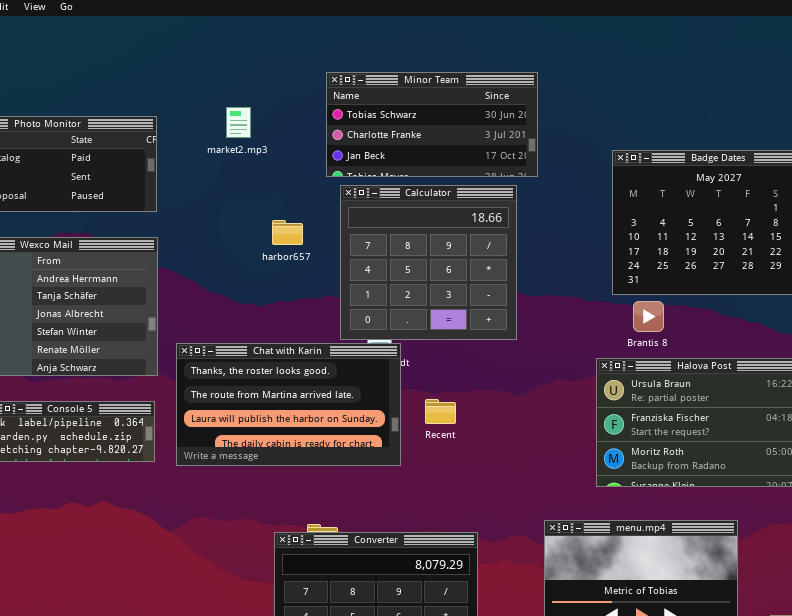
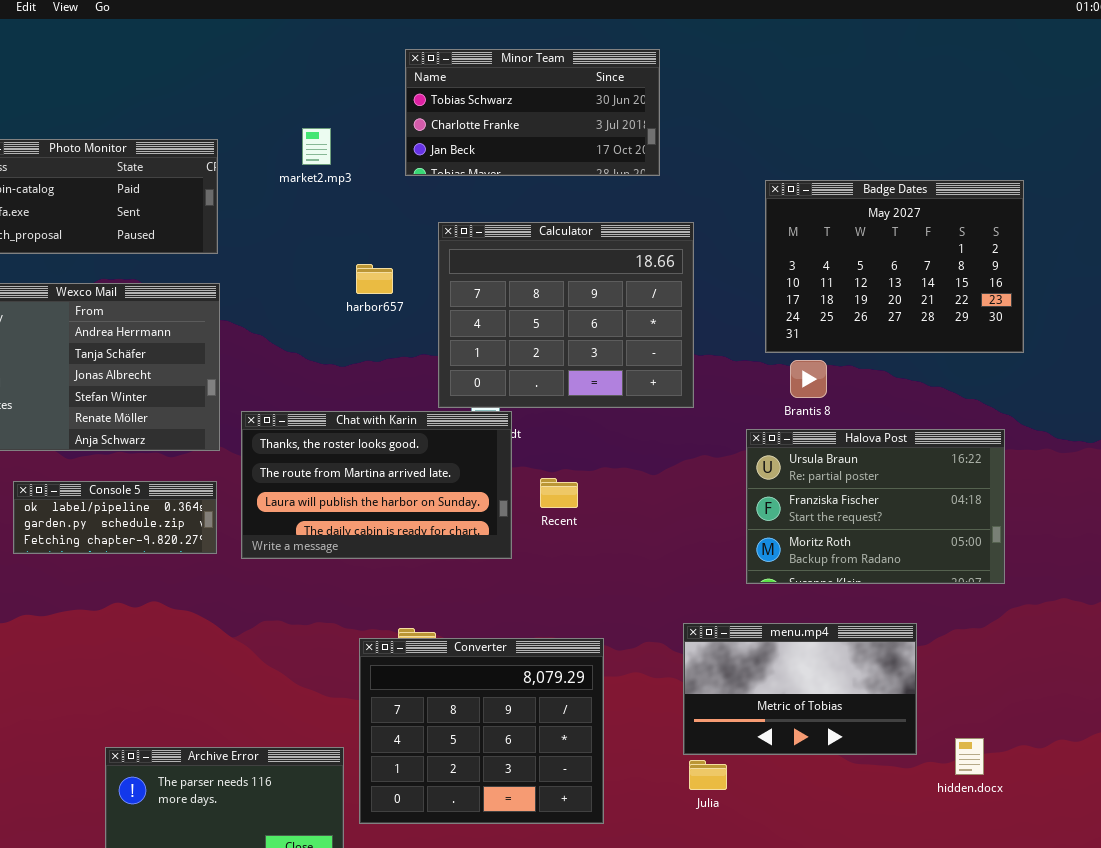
Minor Team: [326,72,538,177] -> [405,49,660,176], moved
Calculator: [340,185,517,340] -> [438,222,694,408], resized

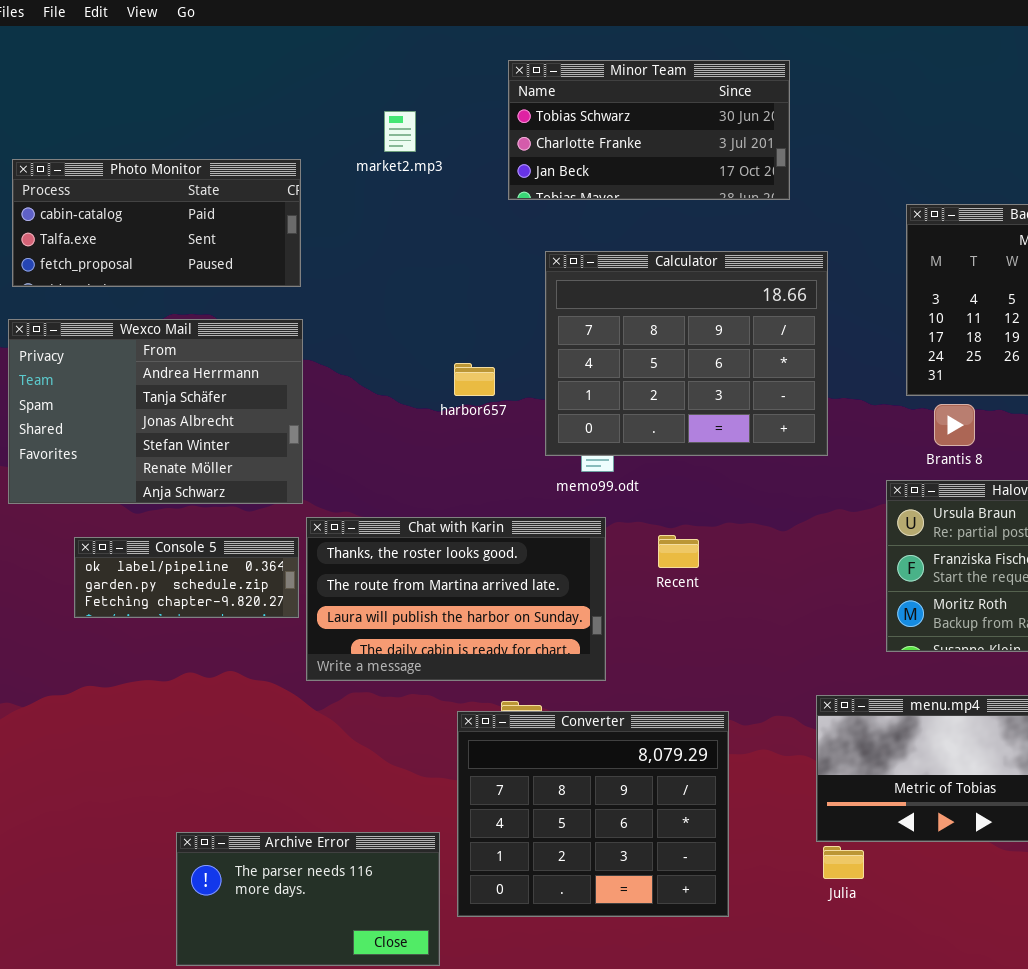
market2.mp3: [302,128,331,165] -> [384,111,416,152], moved
harbor657: [356,264,393,294] -> [454,363,495,396], moved
Chat with Karin: [241,411,512,559] -> [306,517,606,681], moved

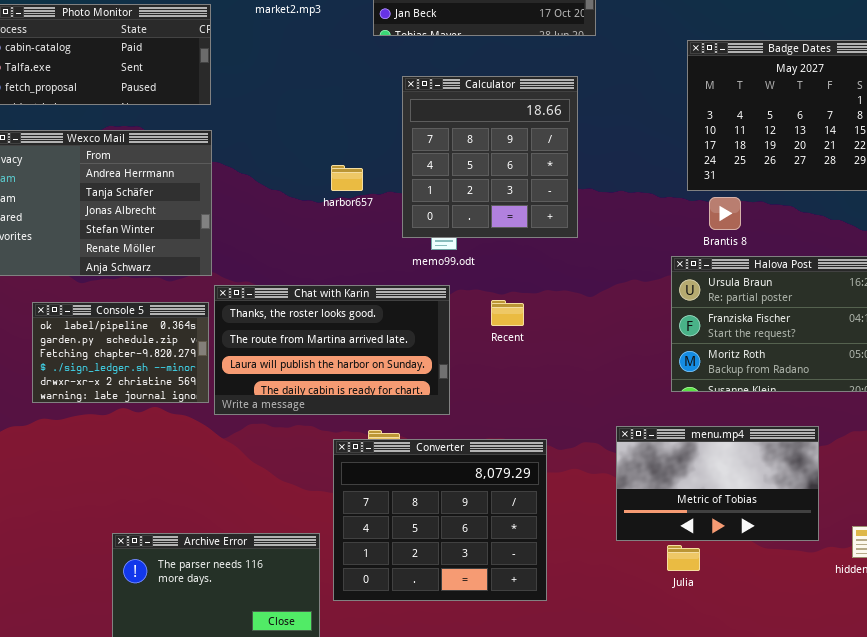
Calculator: [545,251,828,456] -> [402,76,578,238], resized
Console 5: [74,537,299,618] -> [32,302,209,403], resized
Julia: [823,846,864,879] -> [667,545,700,571], moved

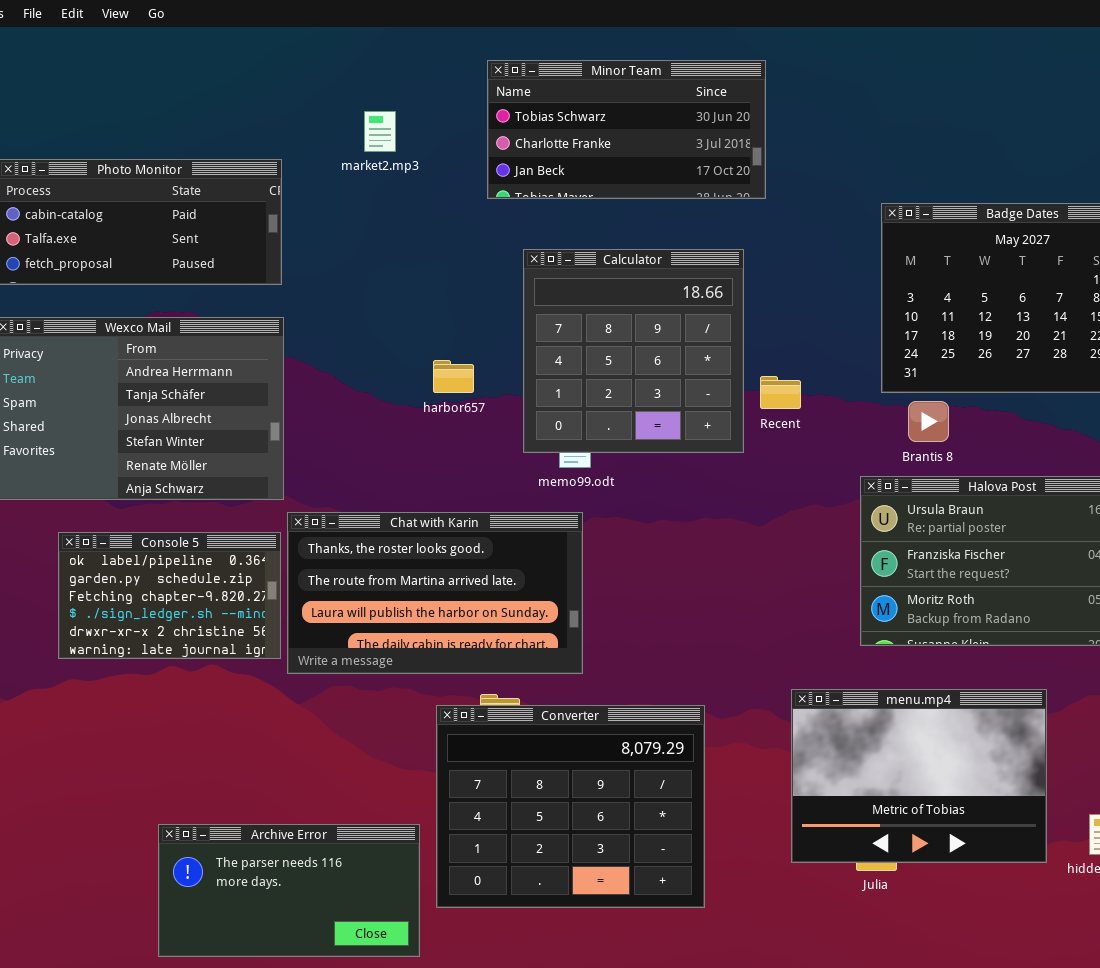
Recent: [491,300,524,326] -> [760,376,801,409], moved
menu.mp4: [616,426,819,541] -> [791,689,1047,863], resized

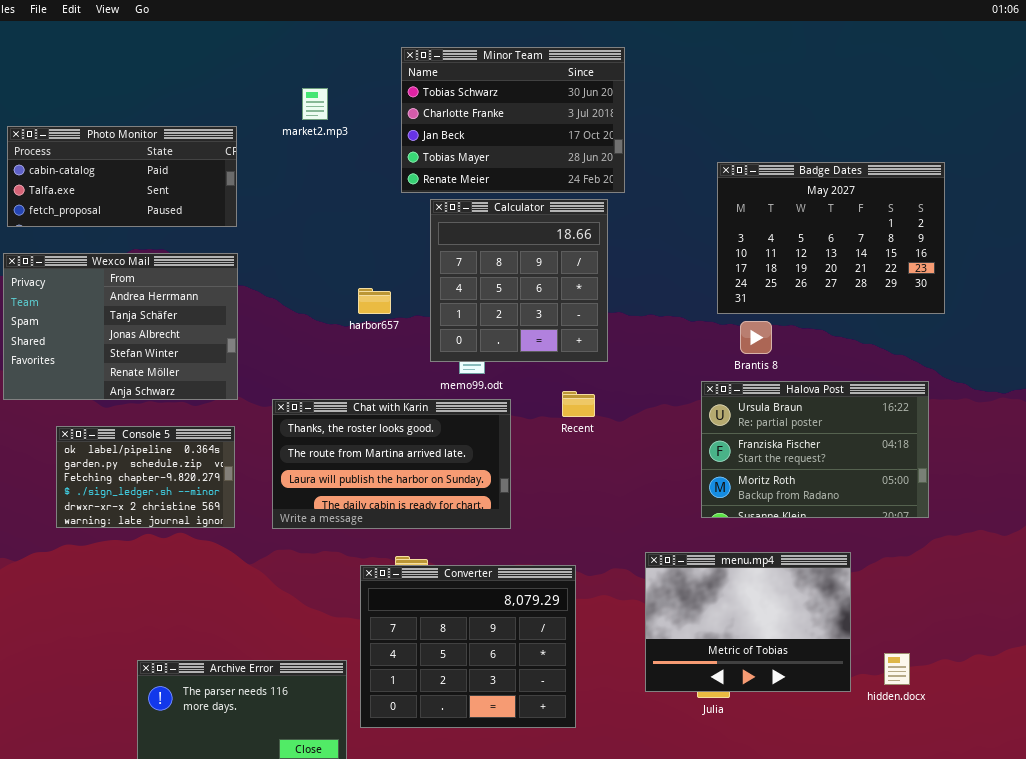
Minor Team: [487,60,766,199] -> [401,47,625,193], resized
Recent: [760,376,801,409] -> [562,391,595,417], moved
Chat with Karin: [287,512,583,674] -> [272,399,511,529], moved

